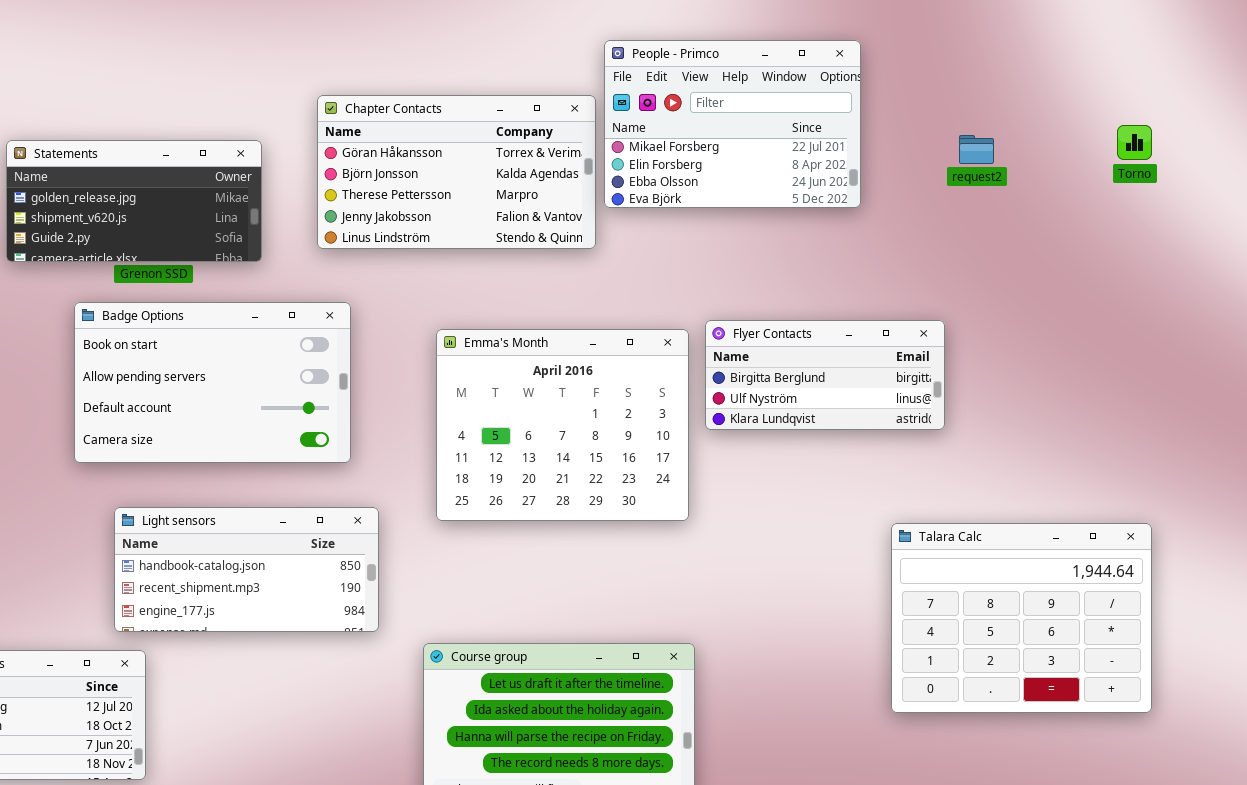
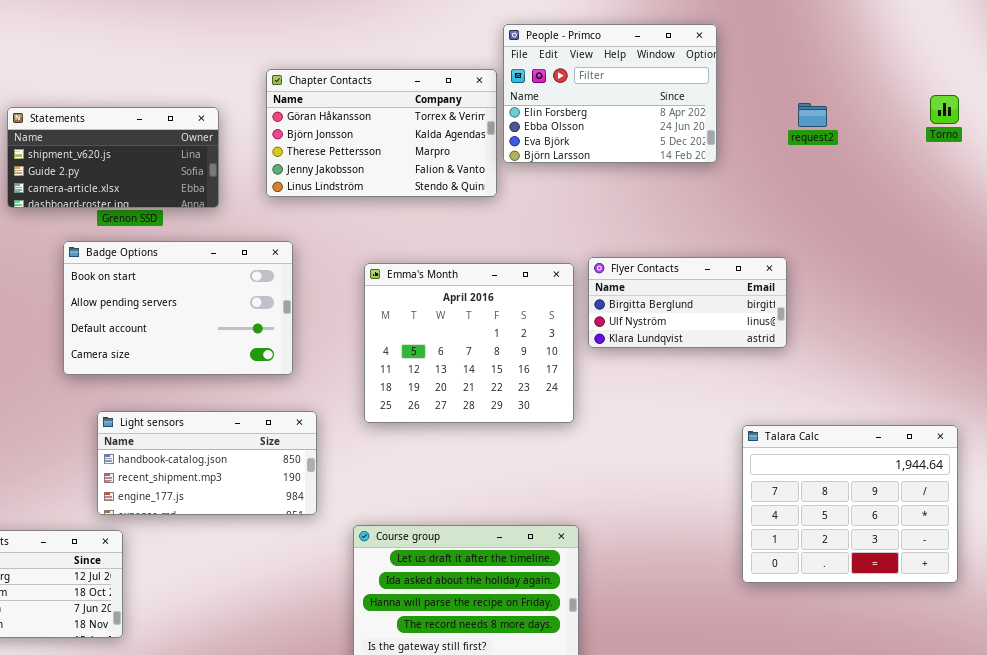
People - Primco: [604,40,861,208] -> [503,24,717,163], scrolled down 1 row
Statements: [6,140,262,262] -> [7,107,219,208], scrolled down 1 row

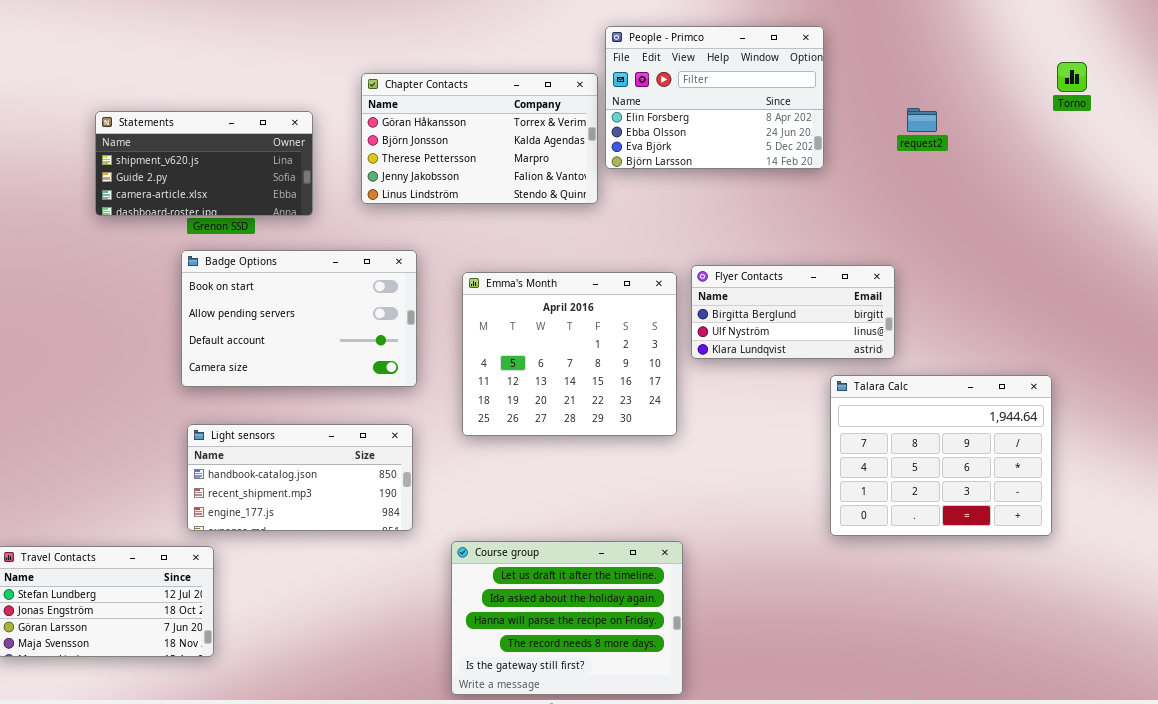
Torno: [930,95,959,124] -> [1057,62,1087,92], moved
Badge Options: [63,241,293,375] -> [181,250,417,387], moved
Talara Calc: [742,425,958,583] -> [830,375,1052,536], moved

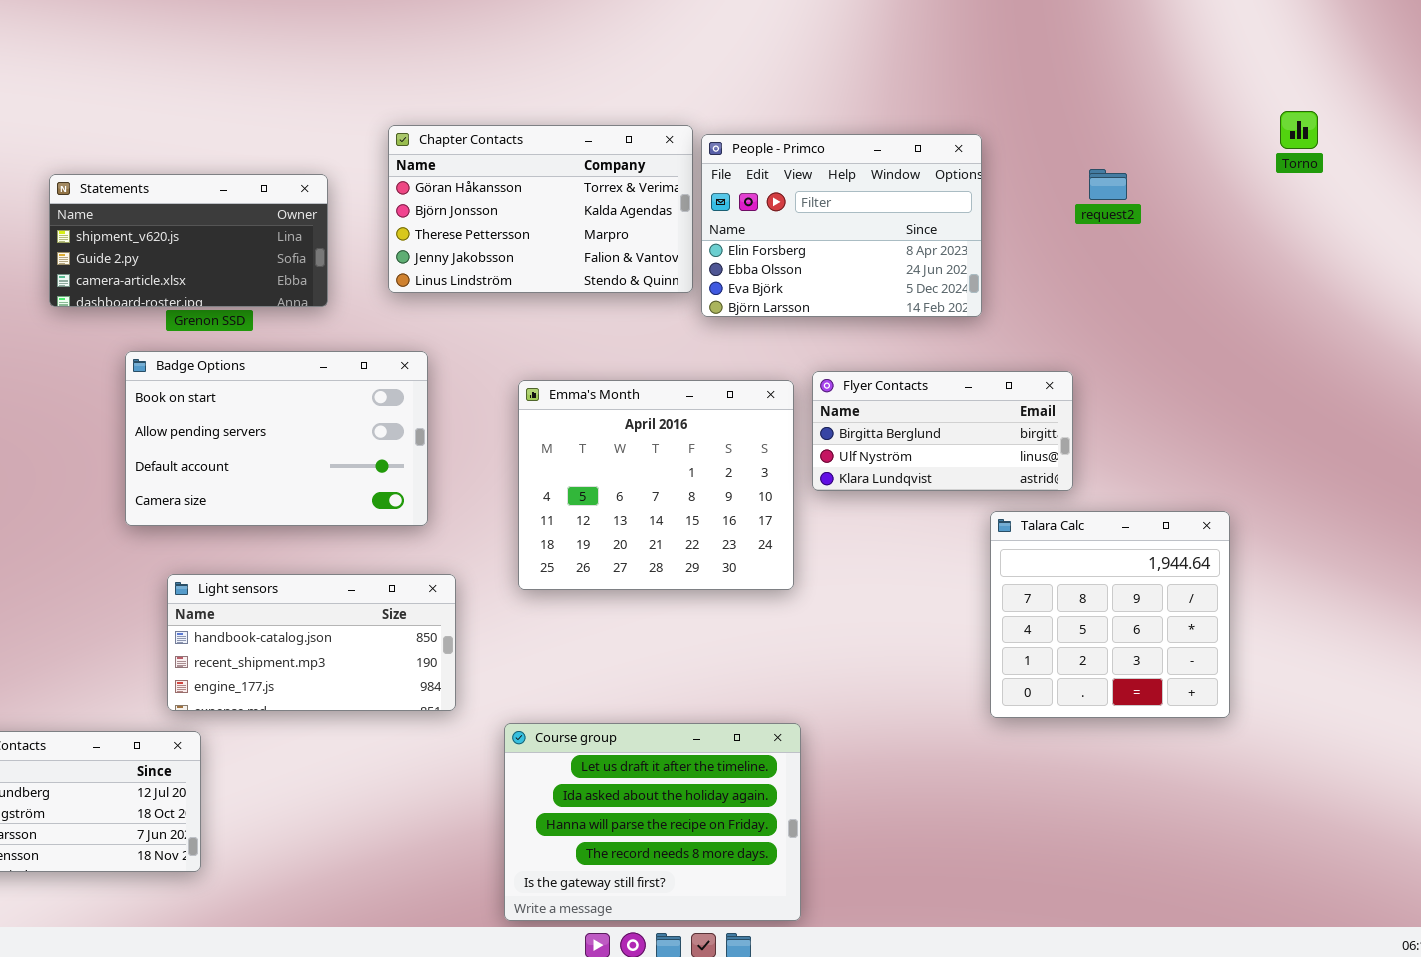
People - Primco: [605,26,824,169] -> [701,134,982,317], moved
Badge Options: [181,250,417,387] -> [125,351,428,526], moved
Talara Calc: [830,375,1052,536] -> [990,511,1230,718], resized

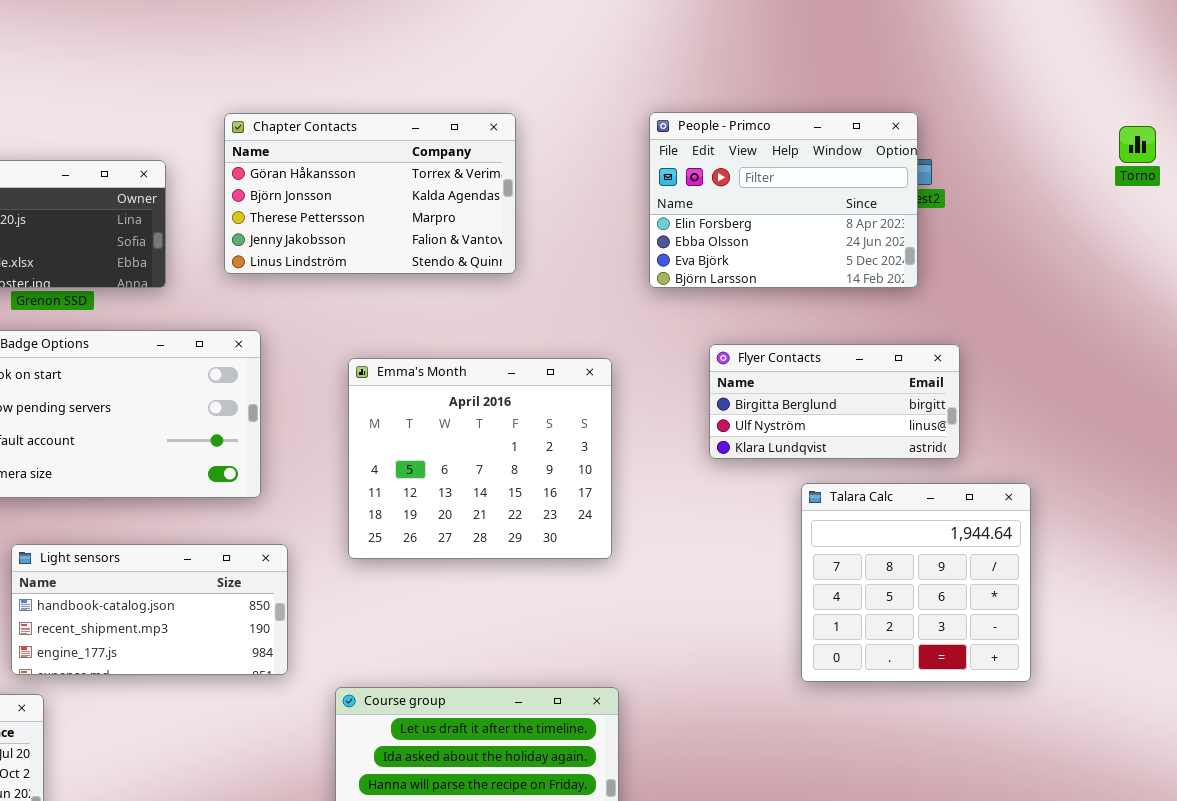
Torno: [1280,111,1318,149] -> [1119,126,1156,163], moved
People - Primco: [701,134,982,317] -> [649,112,918,288], moved
Flyer Contacts: [812,371,1073,491] -> [709,344,960,459], moved

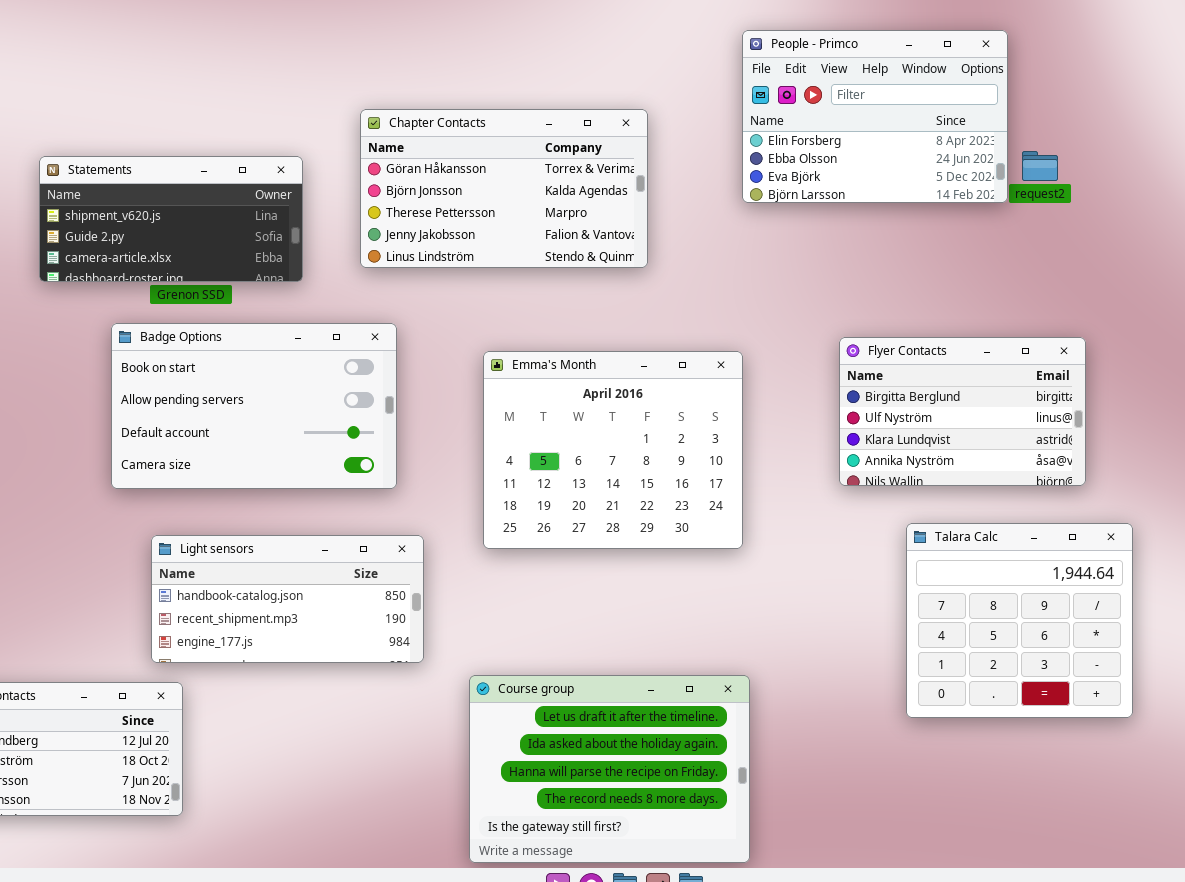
People - Primco: [649,112,918,288] -> [742,30,1008,203], moved
Flyer Contacts: [709,344,960,459] -> [839,337,1086,486], resized
Talara Calc: [801,483,1031,682] -> [906,523,1133,718], moved

